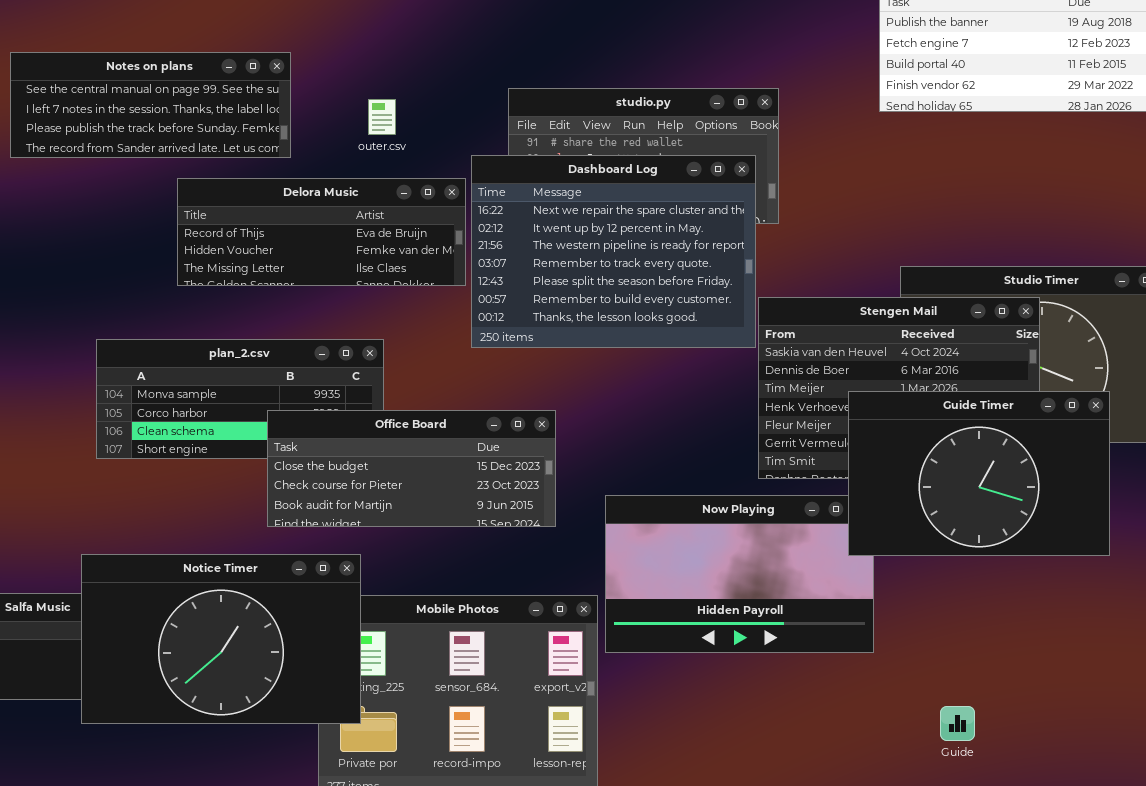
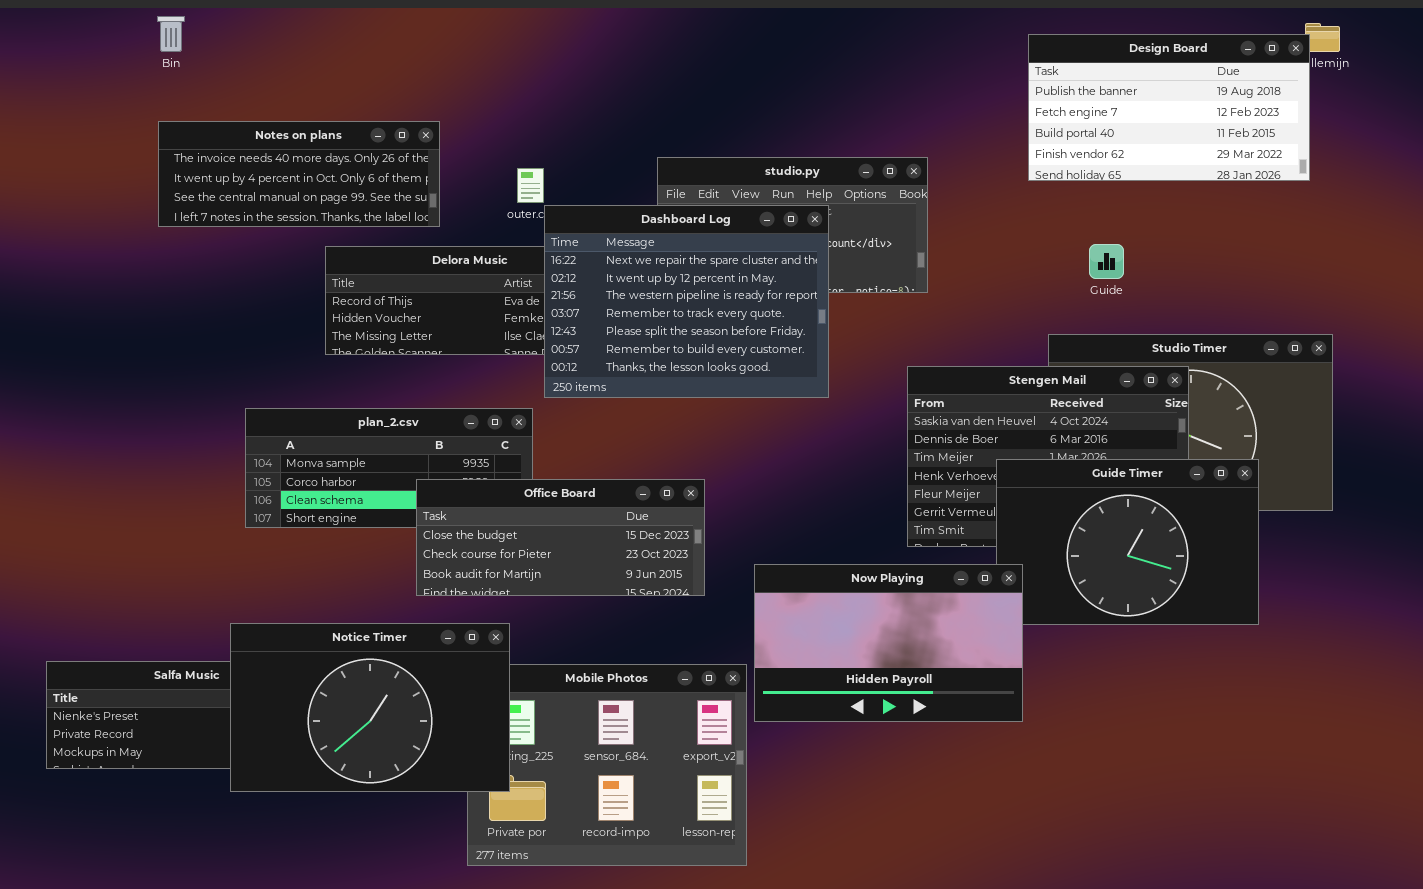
Notes on plans: [10,52,291,158] -> [158,121,440,227], scrolled up 2 rows
Dashboard Log: [471,155,756,348] -> [544,205,829,398], moved
Now Playing: [605,495,874,653] -> [754,564,1023,722], raised
Guide: [940,706,975,741] -> [1089,244,1124,279], moved

